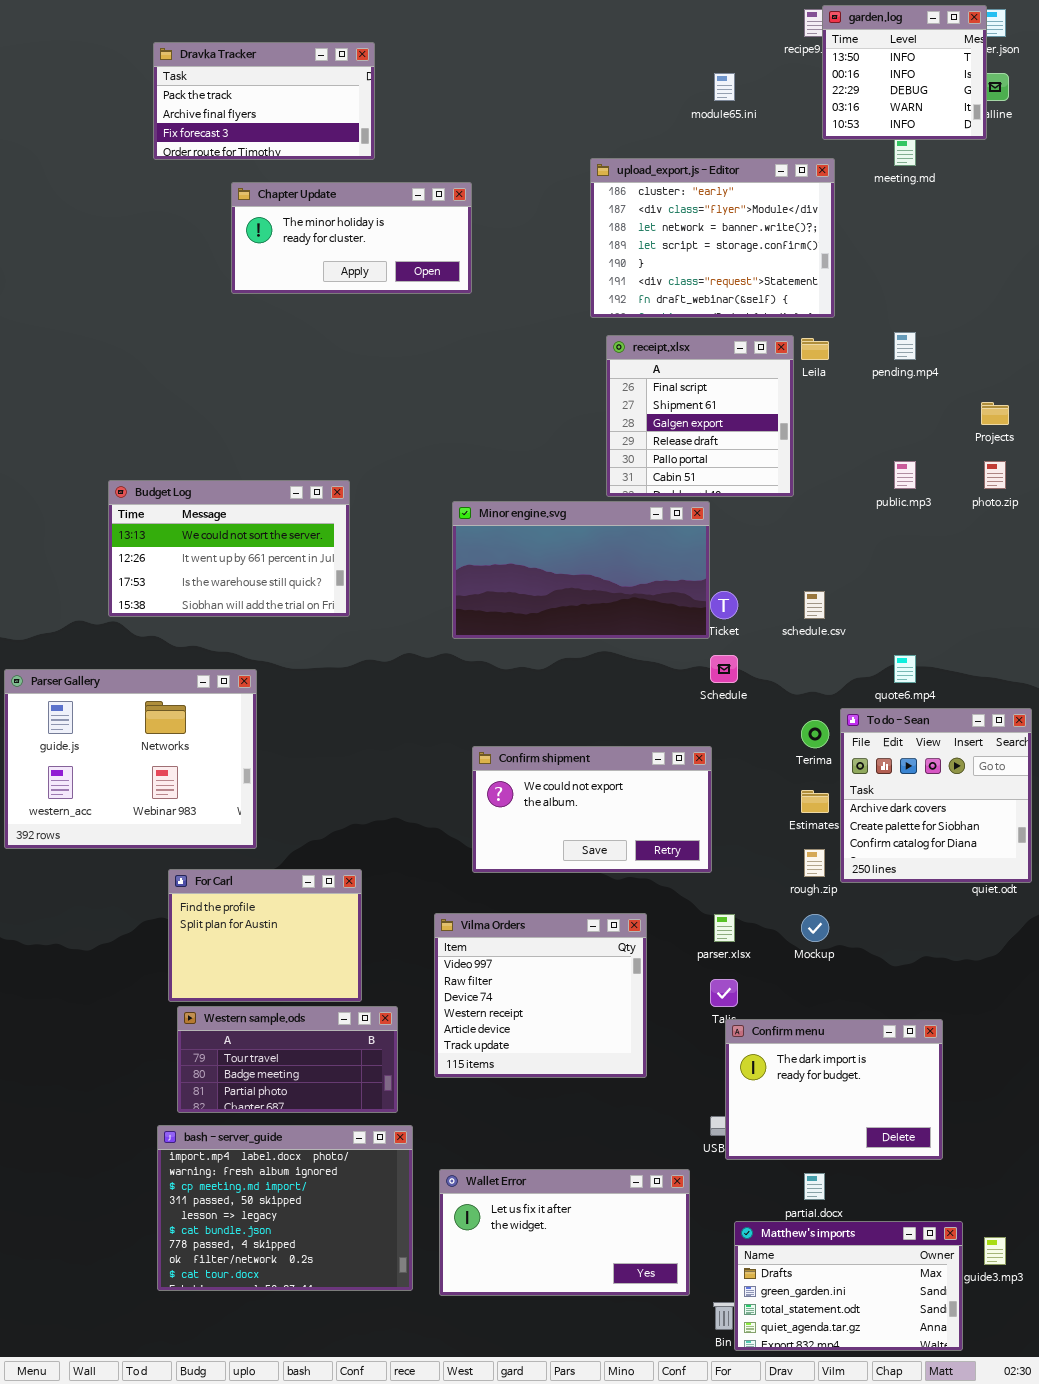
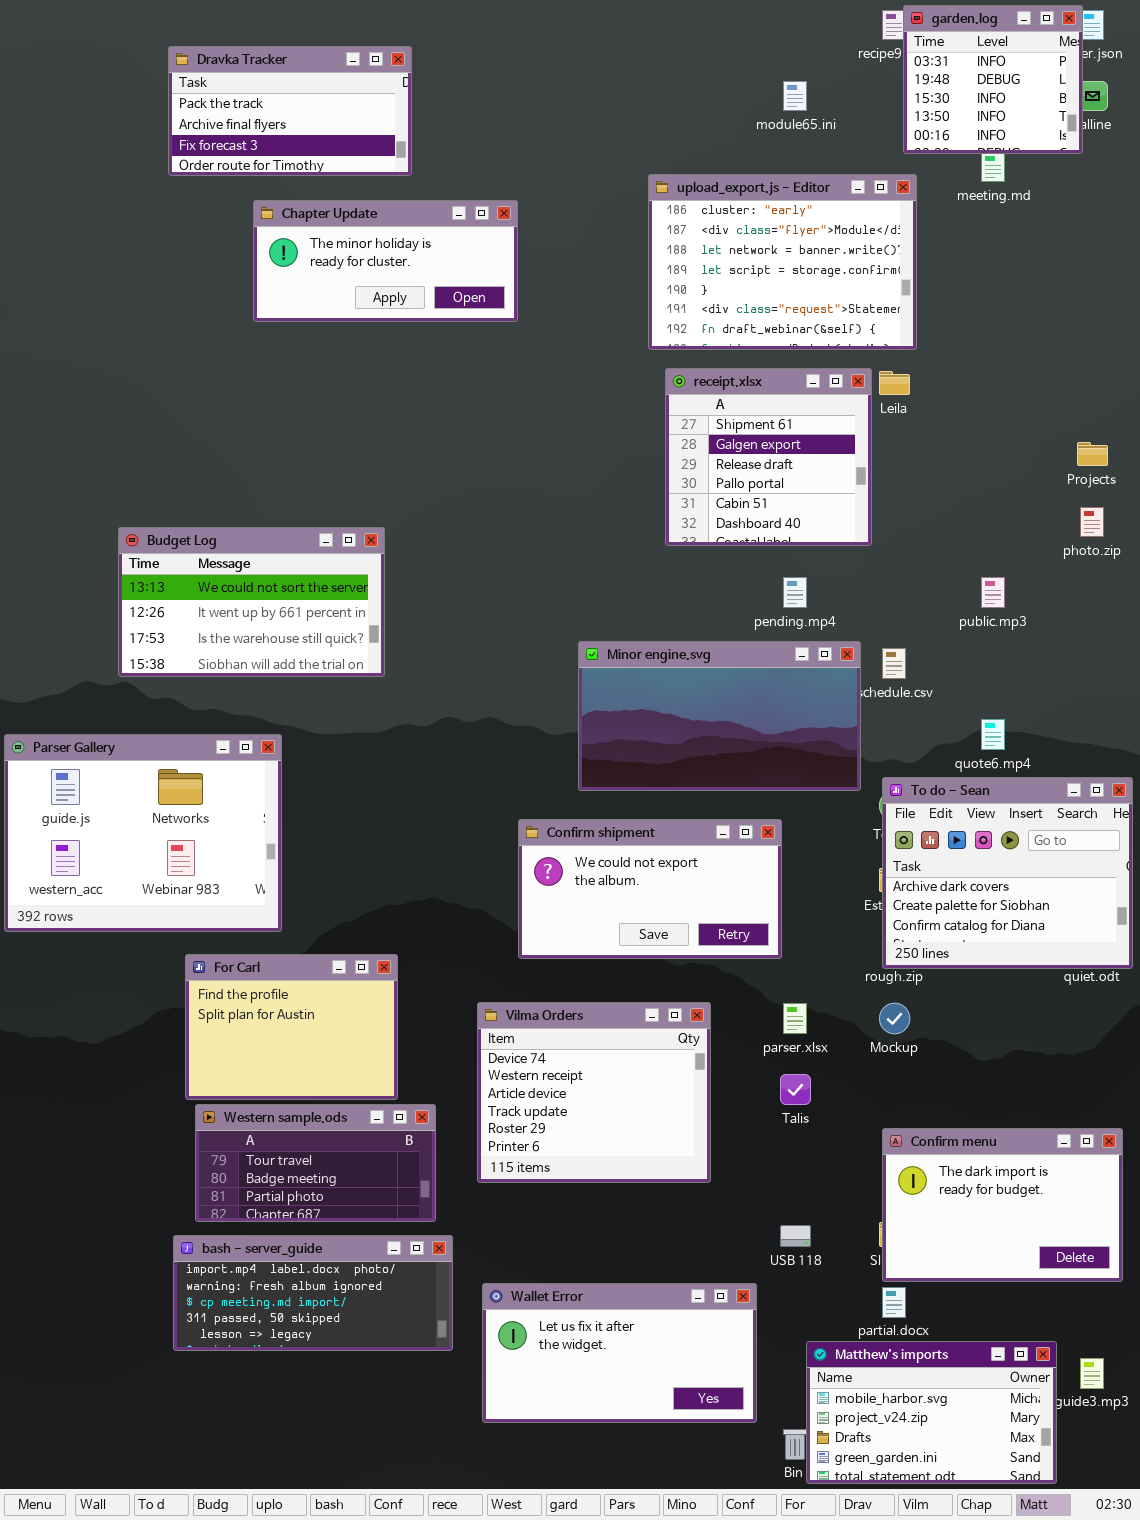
garden.log: [822,5,987,140] -> [903,5,1083,154], scrolled up 3 rows
pending.mp4: [894,332,916,360] -> [783,577,807,608], moved
receipt.xlsx: [606,335,794,497] -> [665,368,872,546], scrolled down 1 row
public.mp3: [894,461,916,489] -> [981,577,1005,608], moved
Minor engine.svg: [452,501,710,639] -> [578,641,861,791], moved
To do - Sean: [840,708,1032,883] -> [882,777,1133,969], resized
Vilma Orders: [434,913,647,1078] -> [477,1002,711,1183], scrolled down 2 rows
Confirm menu: [725,1019,943,1160] -> [882,1128,1123,1282], moved
bash - server_guide: [157,1125,413,1291] -> [173,1235,453,1351], resized
Matthew's imports: [734,1221,963,1351] -> [806,1341,1057,1484], scrolled up 2 rows

